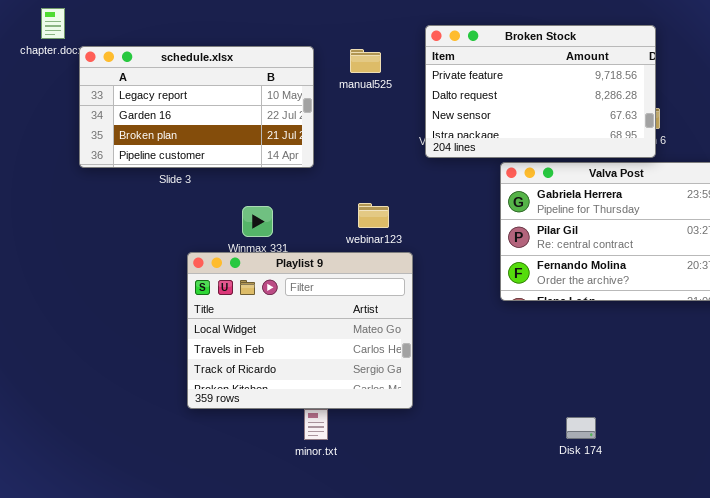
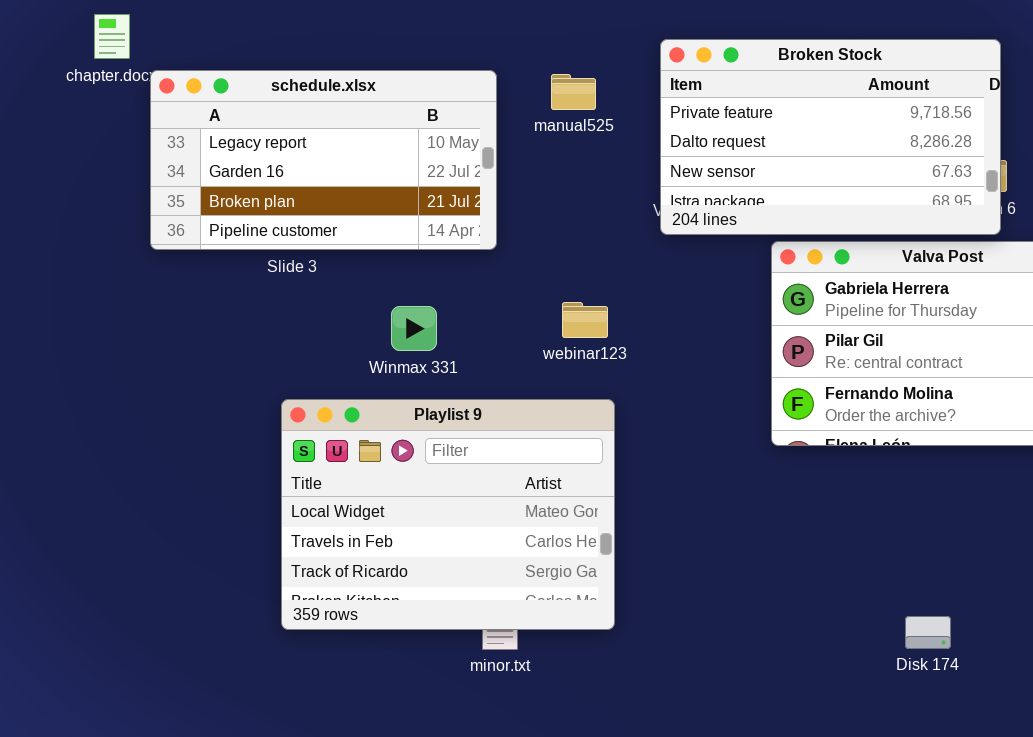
Playlist 9: [187,252,413,409] -> [281,399,615,630], moved
Disk 174: [566,417,596,439] -> [905,616,951,649], moved

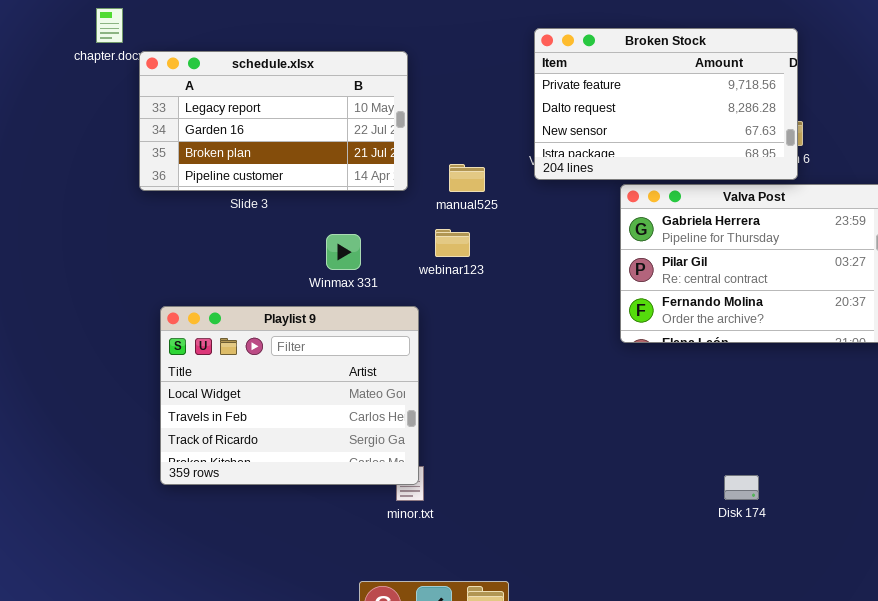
manual525: [551,74,596,110] -> [449,164,485,192], moved
webinar123: [562,302,608,338] -> [435,229,470,257], moved
Playlist 9: [281,399,615,630] -> [160,306,419,485], moved

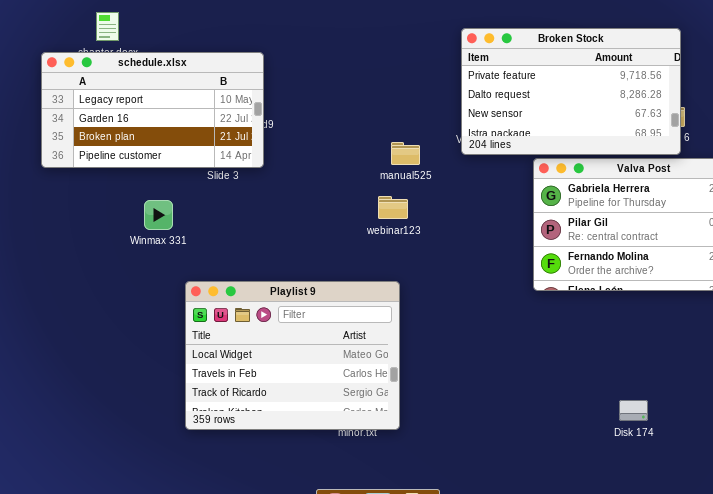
schedule.xlsx: [139,51,408,191] -> [41,52,264,168], moved
Winmax 331: [326,234,361,270] -> [144,200,173,230], moved
Playlist 9: [160,306,419,485] -> [185,281,400,430], moved

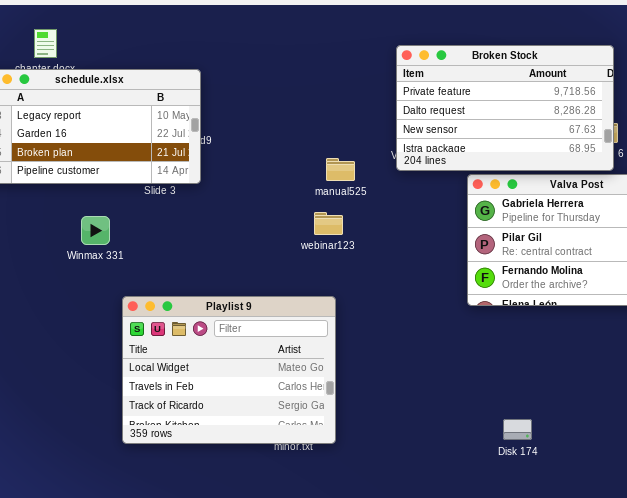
Disk 174: [619,400,648,421] -> [503,419,532,440], moved

